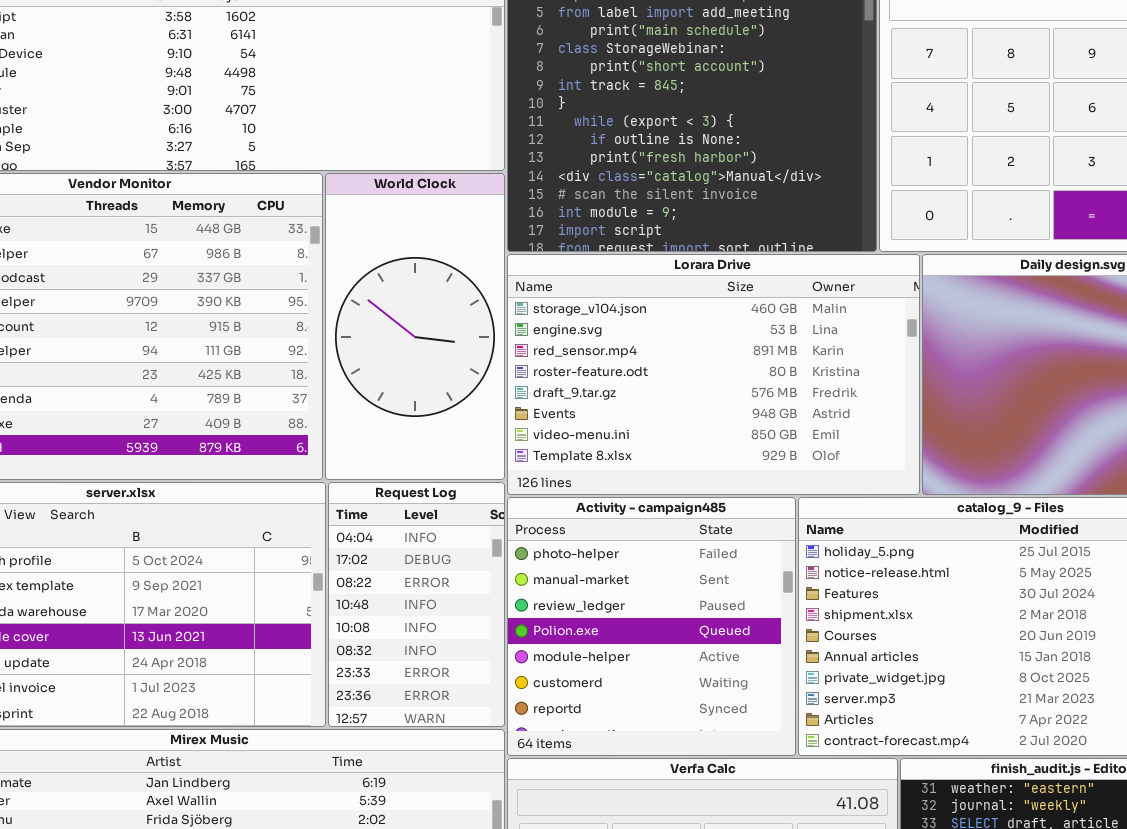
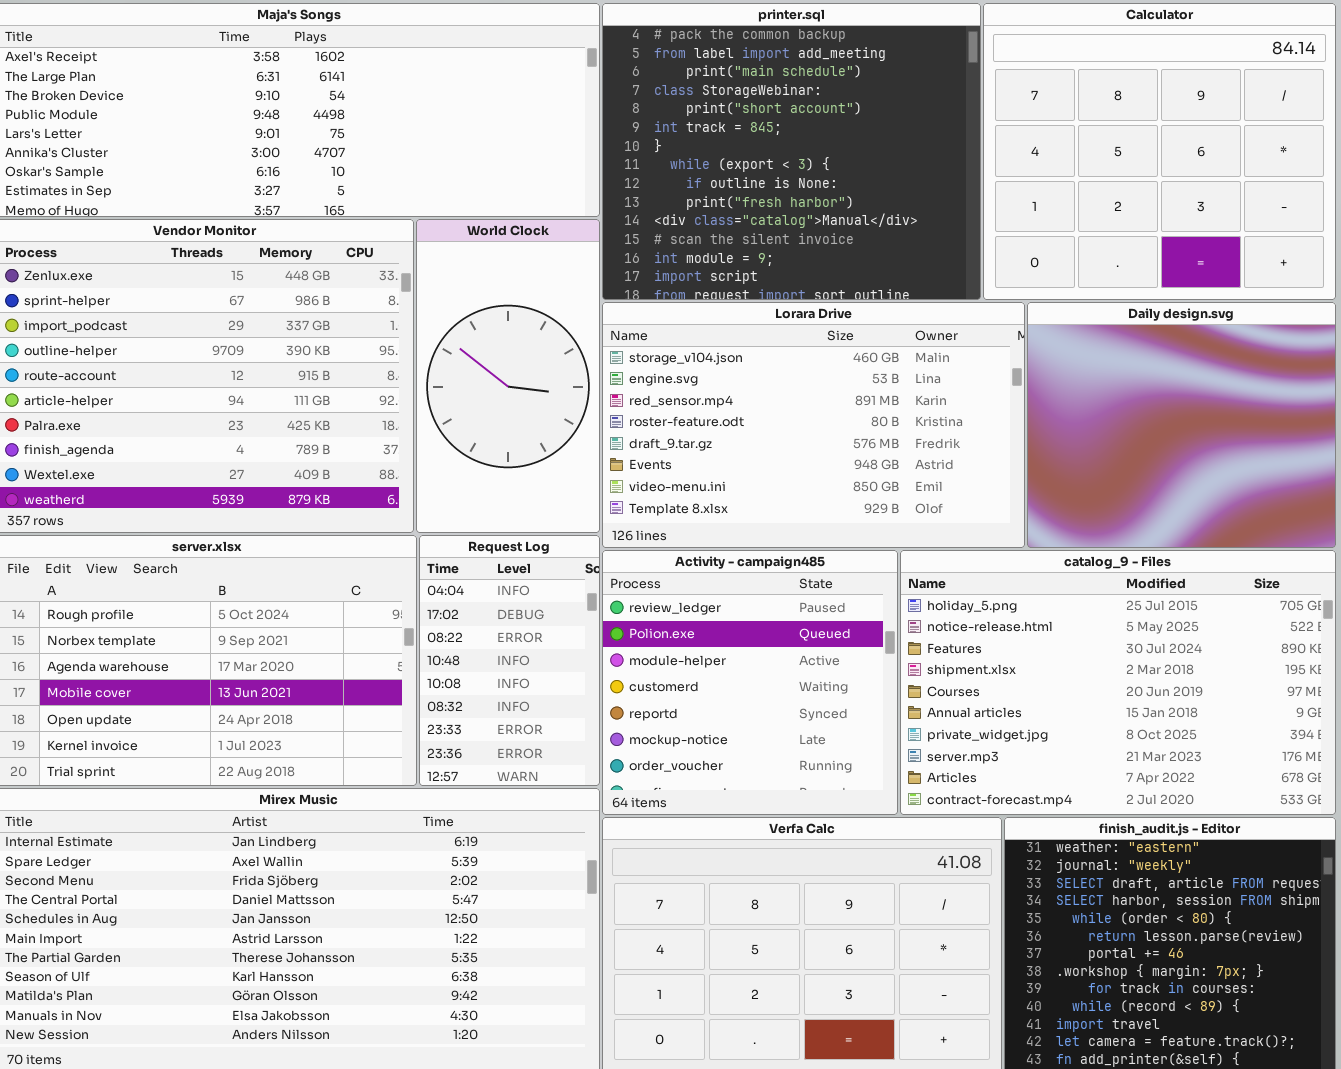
Activity - campaign485: [507,497,796,756] -> [602,550,898,815], scrolled down 2 rows

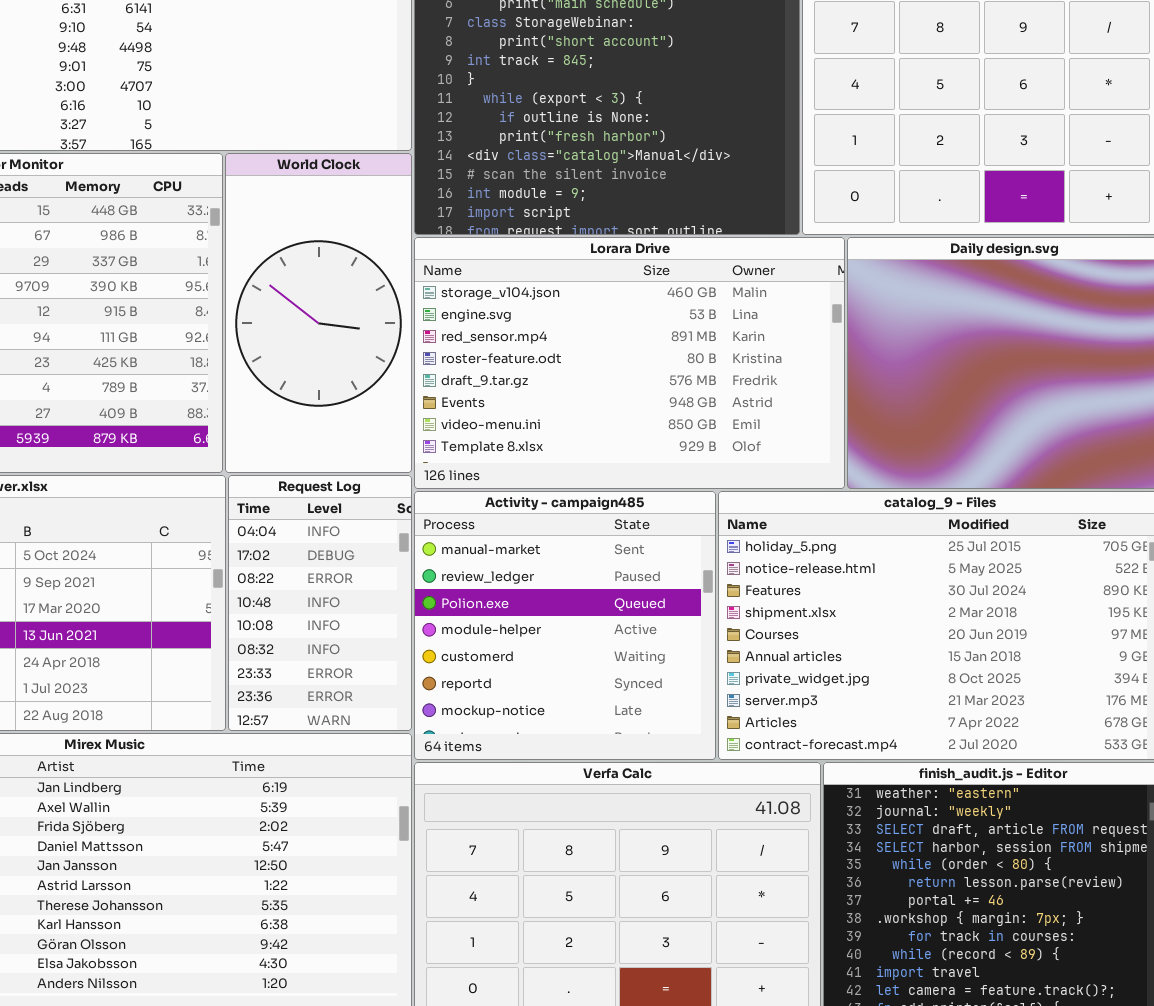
Activity - campaign485: [602,550,898,815] -> [414,491,716,760], scrolled up 1 row

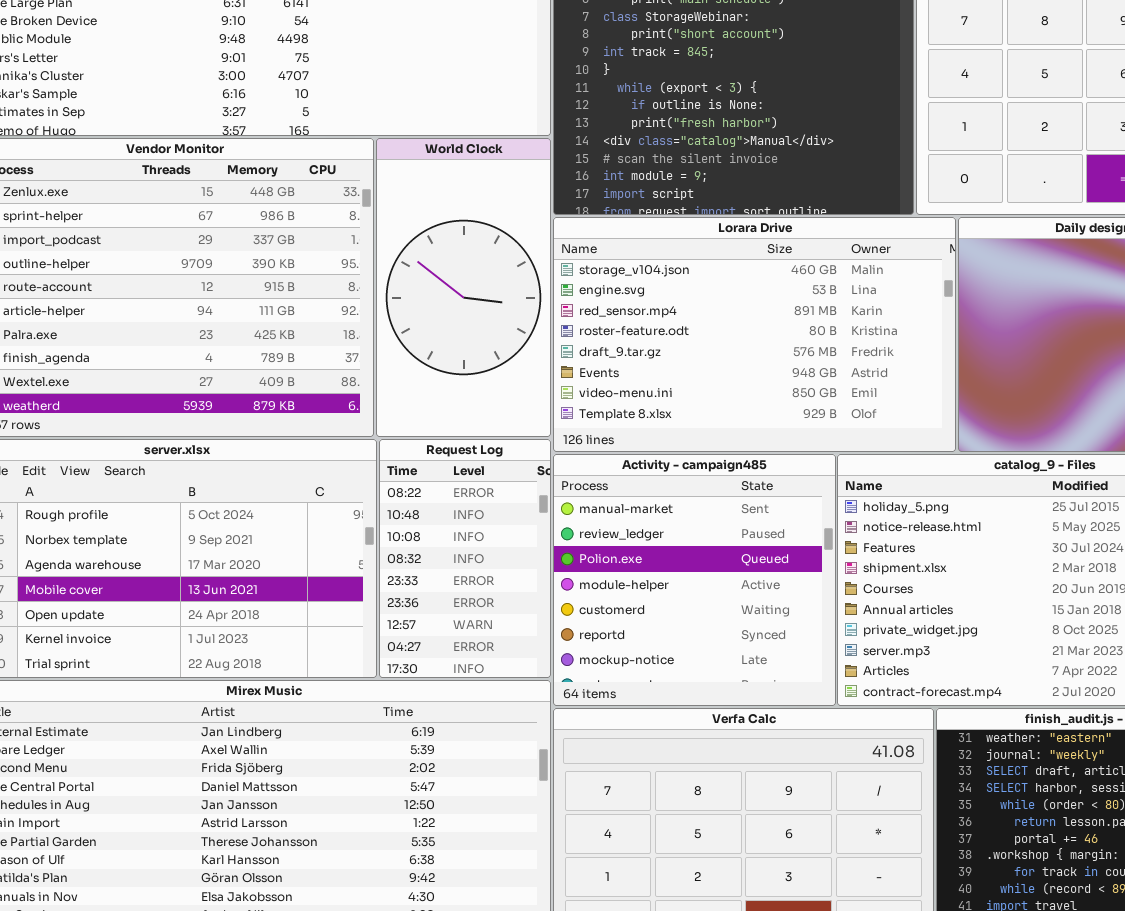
Request Log: [228,475,412,731] -> [379,439,551,678], scrolled down 2 rows

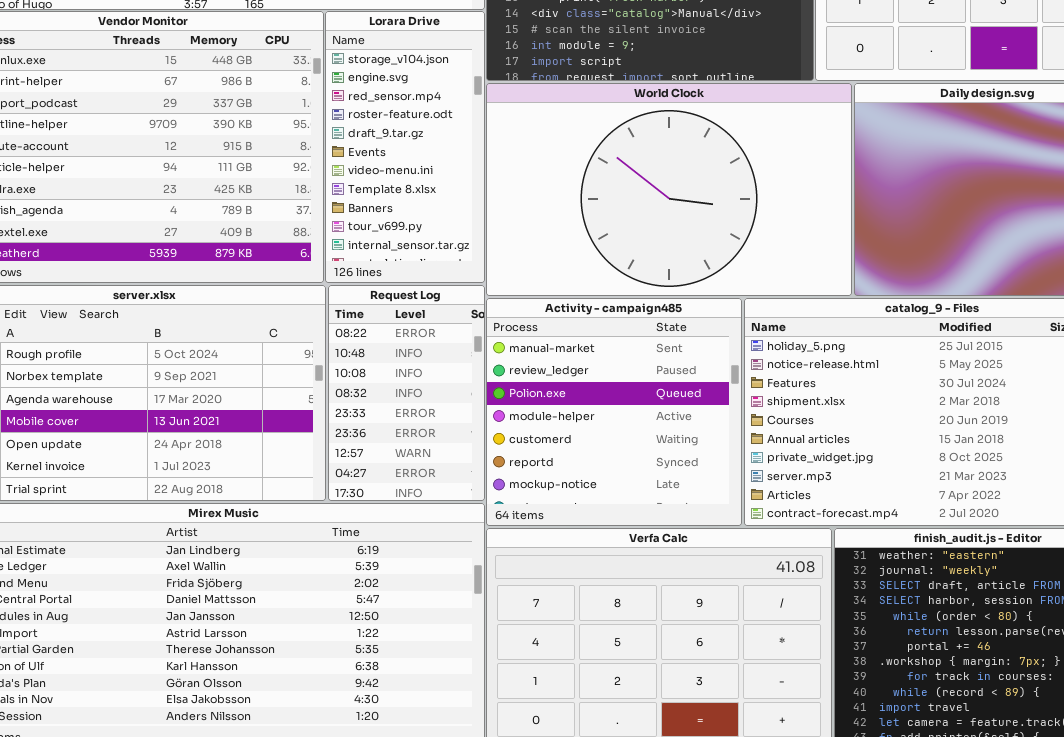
World Clock: [376,138,551,437] -> [486,83,852,296], moved, resized
Lorara Drive: [553,217,956,452] -> [325,11,485,283], moved, resized

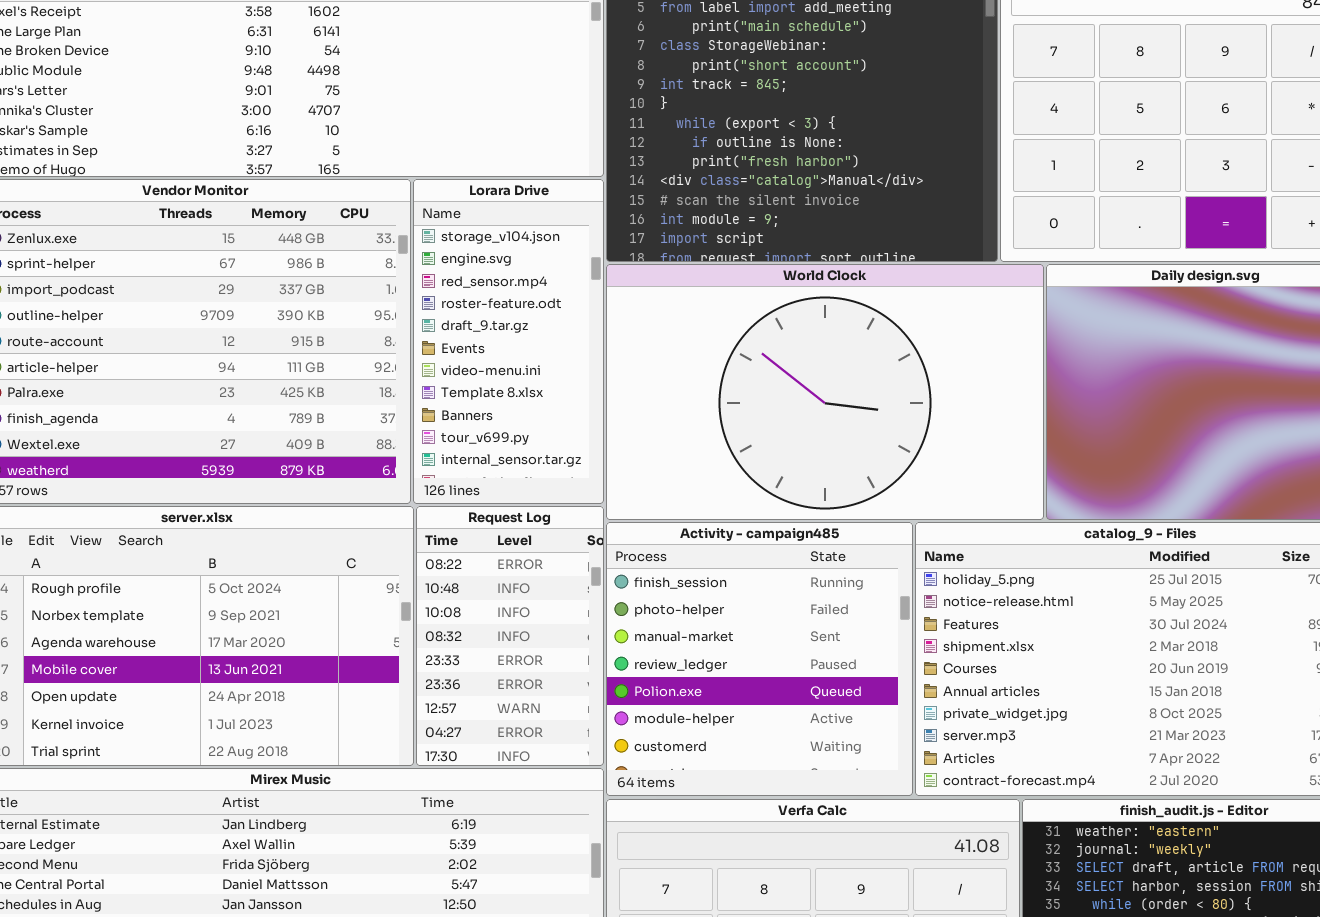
Activity - campaign485: [486,298,742,526] -> [606,522,913,796], scrolled up 2 rows

